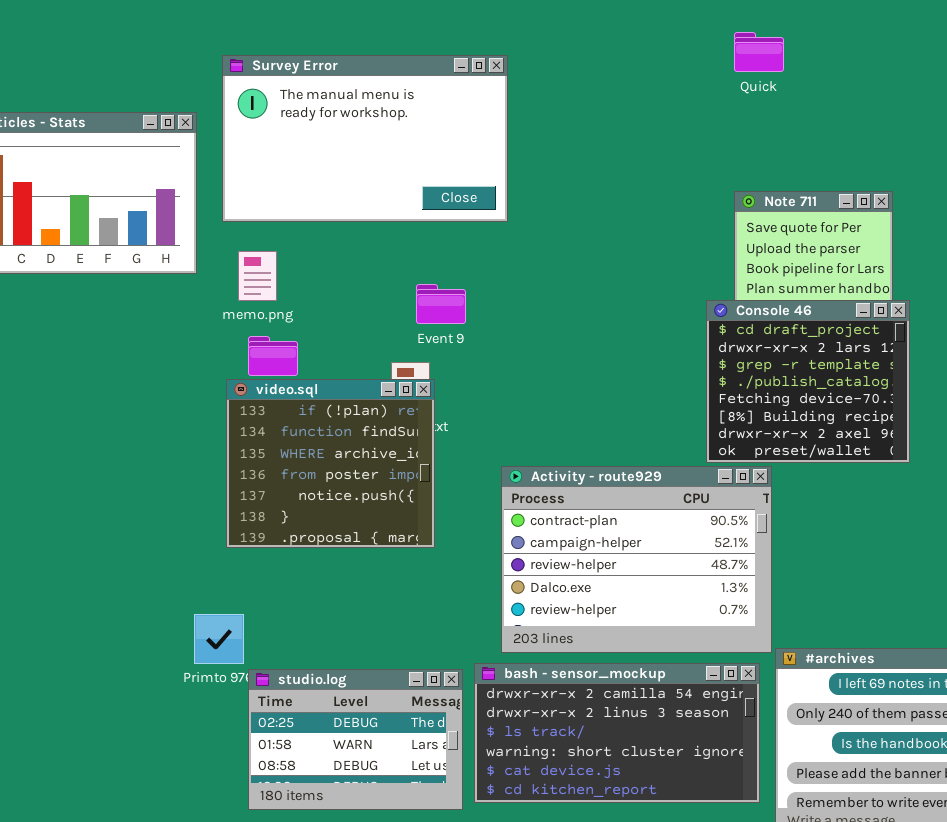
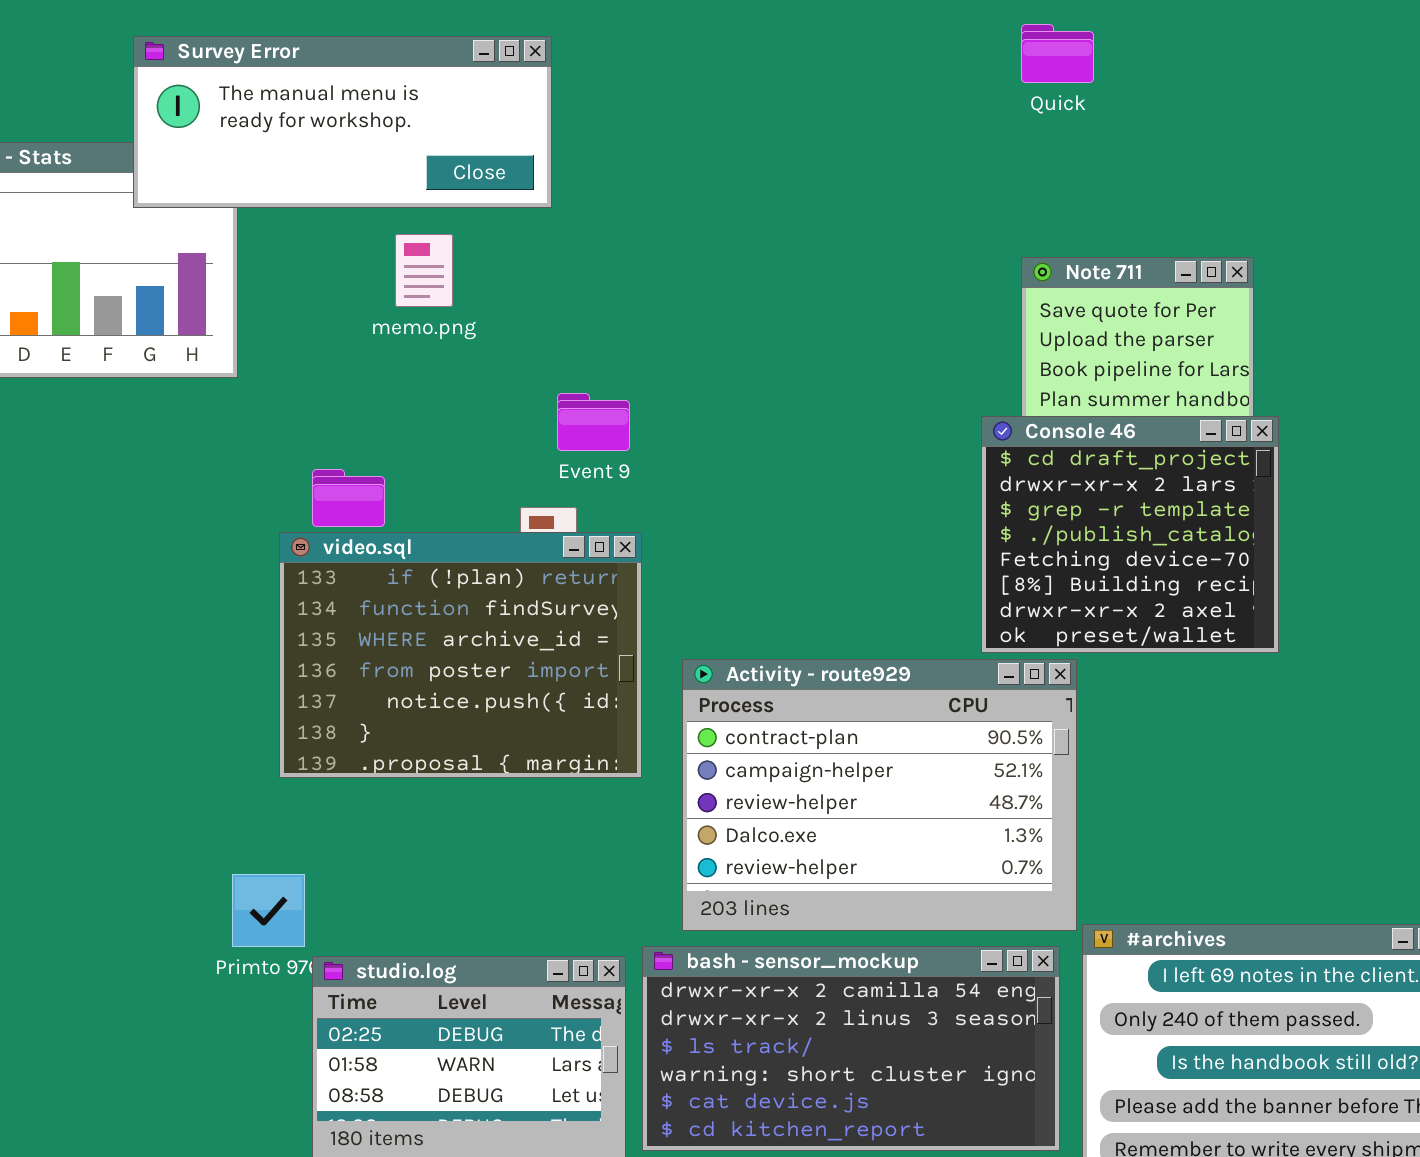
Survey Error: [222,55,508,222] -> [133,36,552,208], moved, resized
memo.png: [238,251,277,301] -> [395,234,453,307], moved
video.sql: [226,379,435,548] -> [279,532,642,778], resized

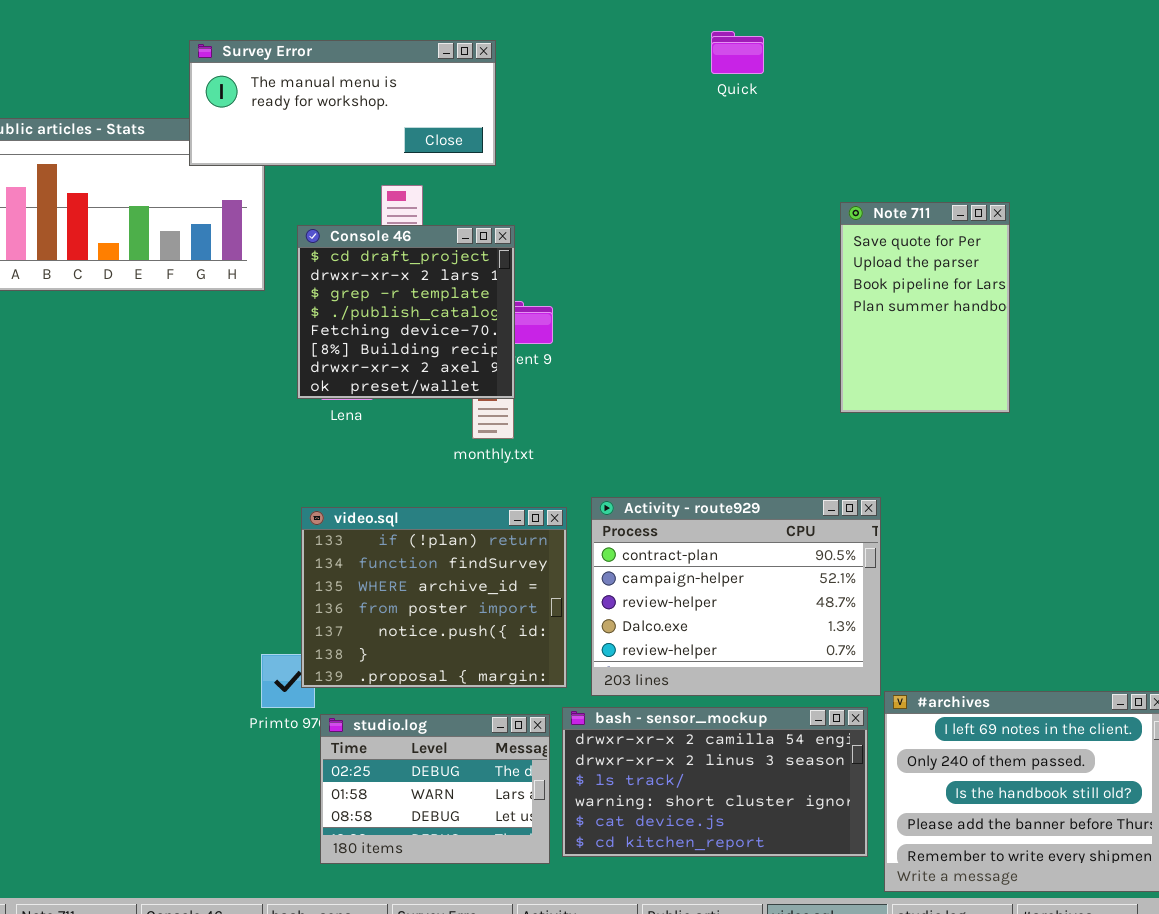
Quick: [1021,24,1094,83] -> [711,31,764,74], moved
Console 46: [981,416,1279,653] -> [297,225,515,399], moved
video.sql: [279,532,642,778] -> [301,507,567,688], moved

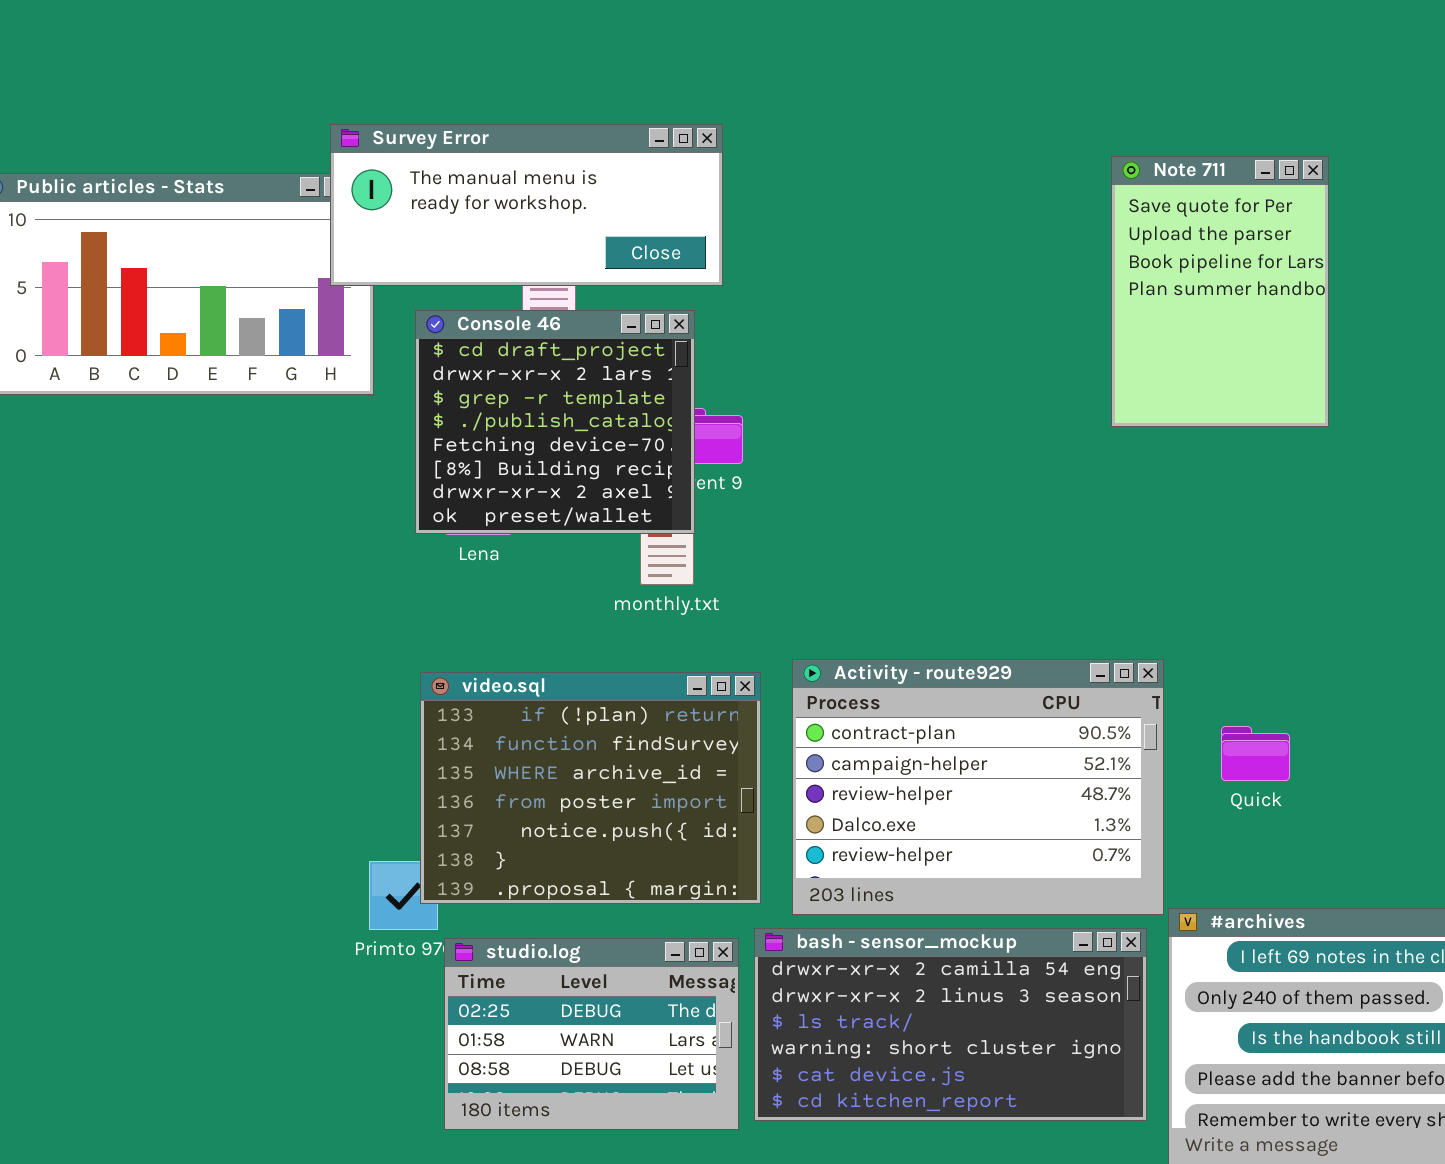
Quick: [711,31,764,74] -> [1221,726,1290,781], moved
Survey Error: [189,40,496,166] -> [330,124,723,286], moved
Note 711: [840,202,1010,413] -> [1111,156,1329,427], moved

